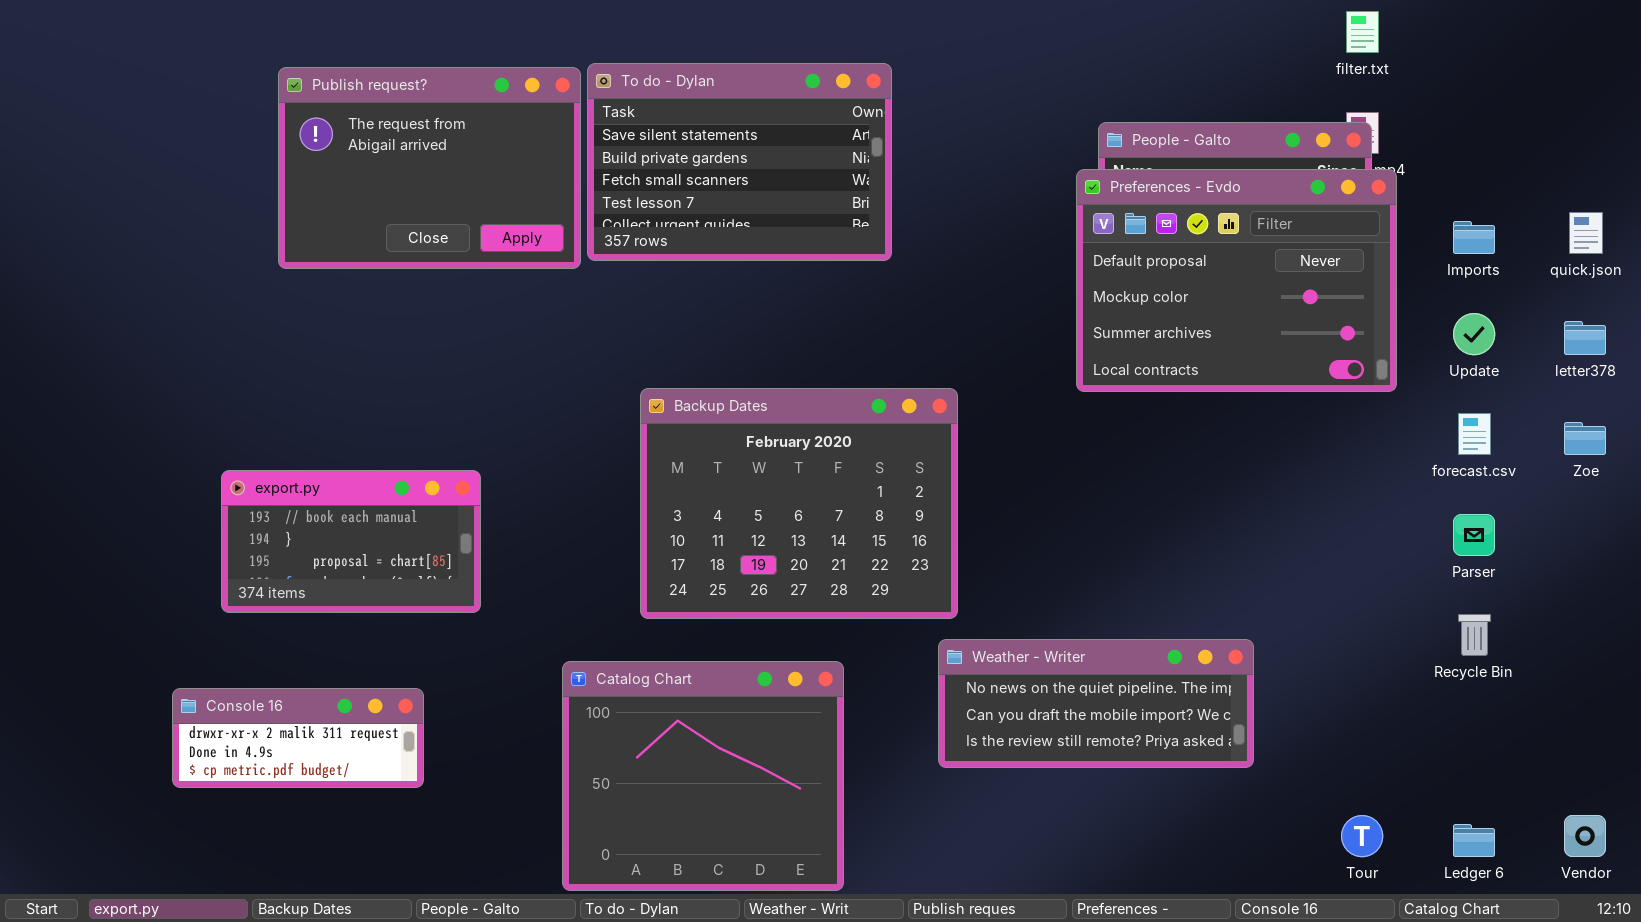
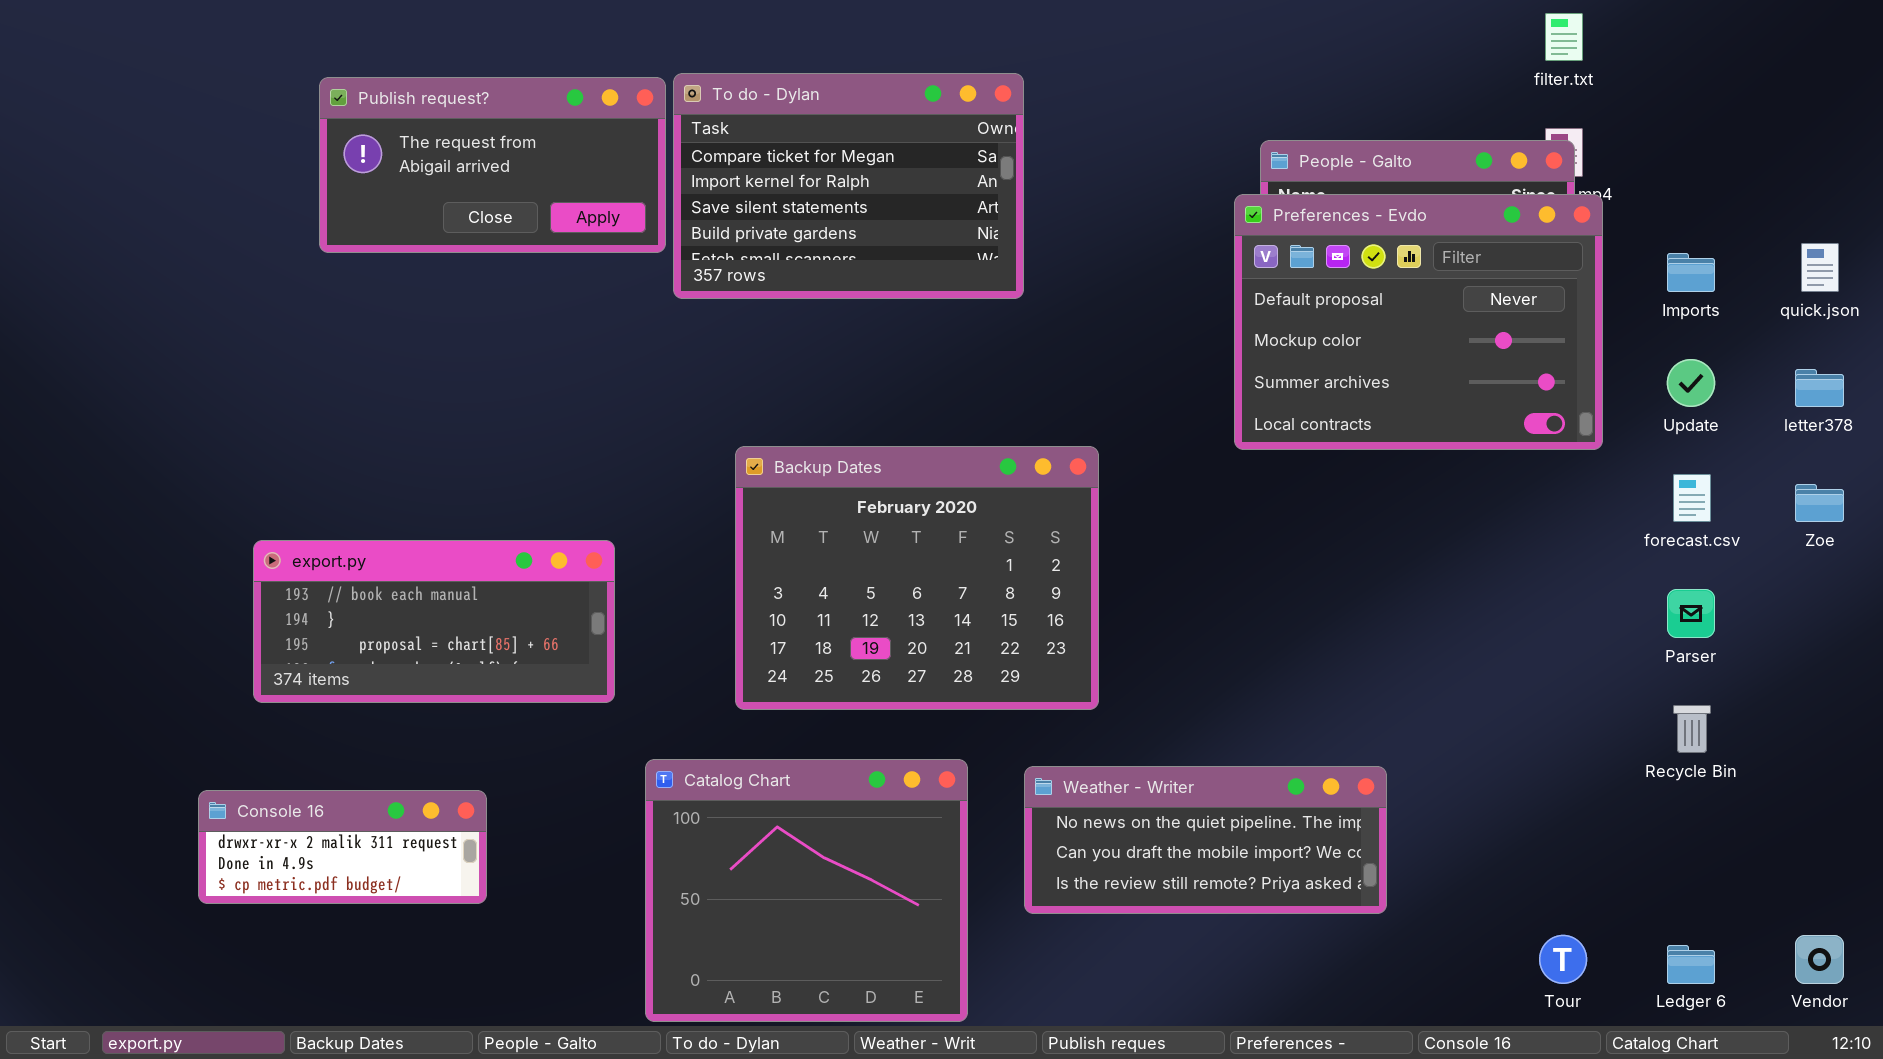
To do - Dylan: [587,63,892,261] -> [673,73,1024,299], scrolled up 2 rows
Publish request?: [278,67,581,269] -> [319,77,666,253], resized
export.py: [221,470,481,613] -> [253,540,615,703], resized
Weather - Writer: [938,639,1254,768] -> [1024,766,1387,914], moved

